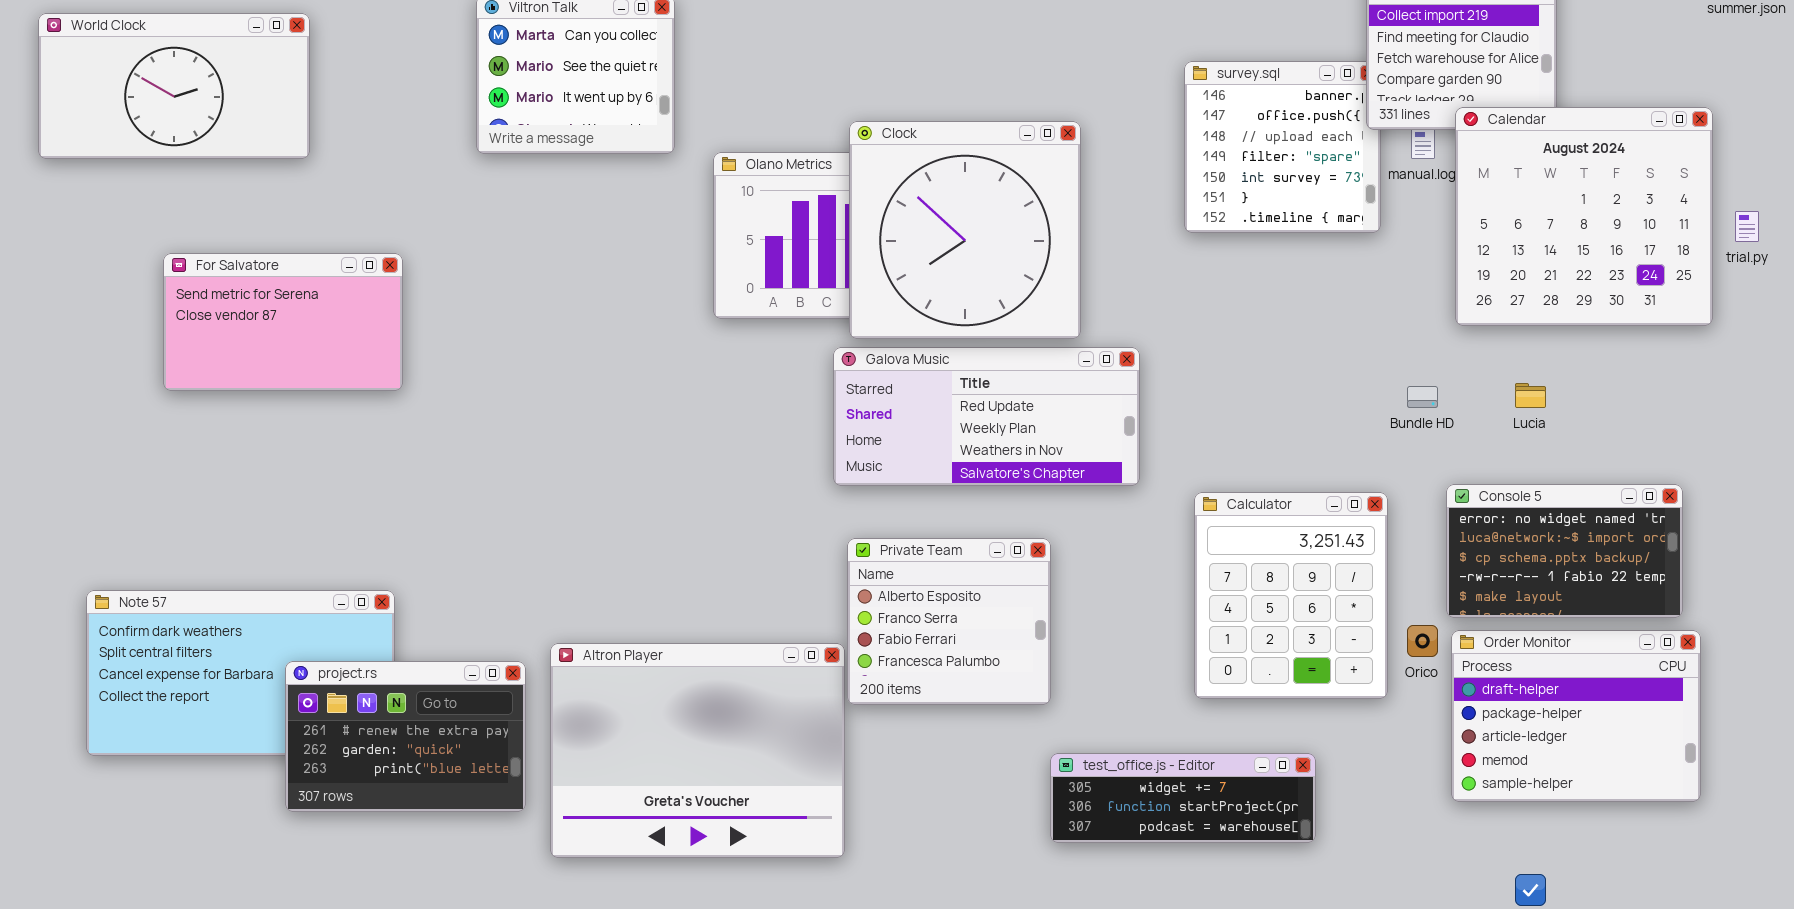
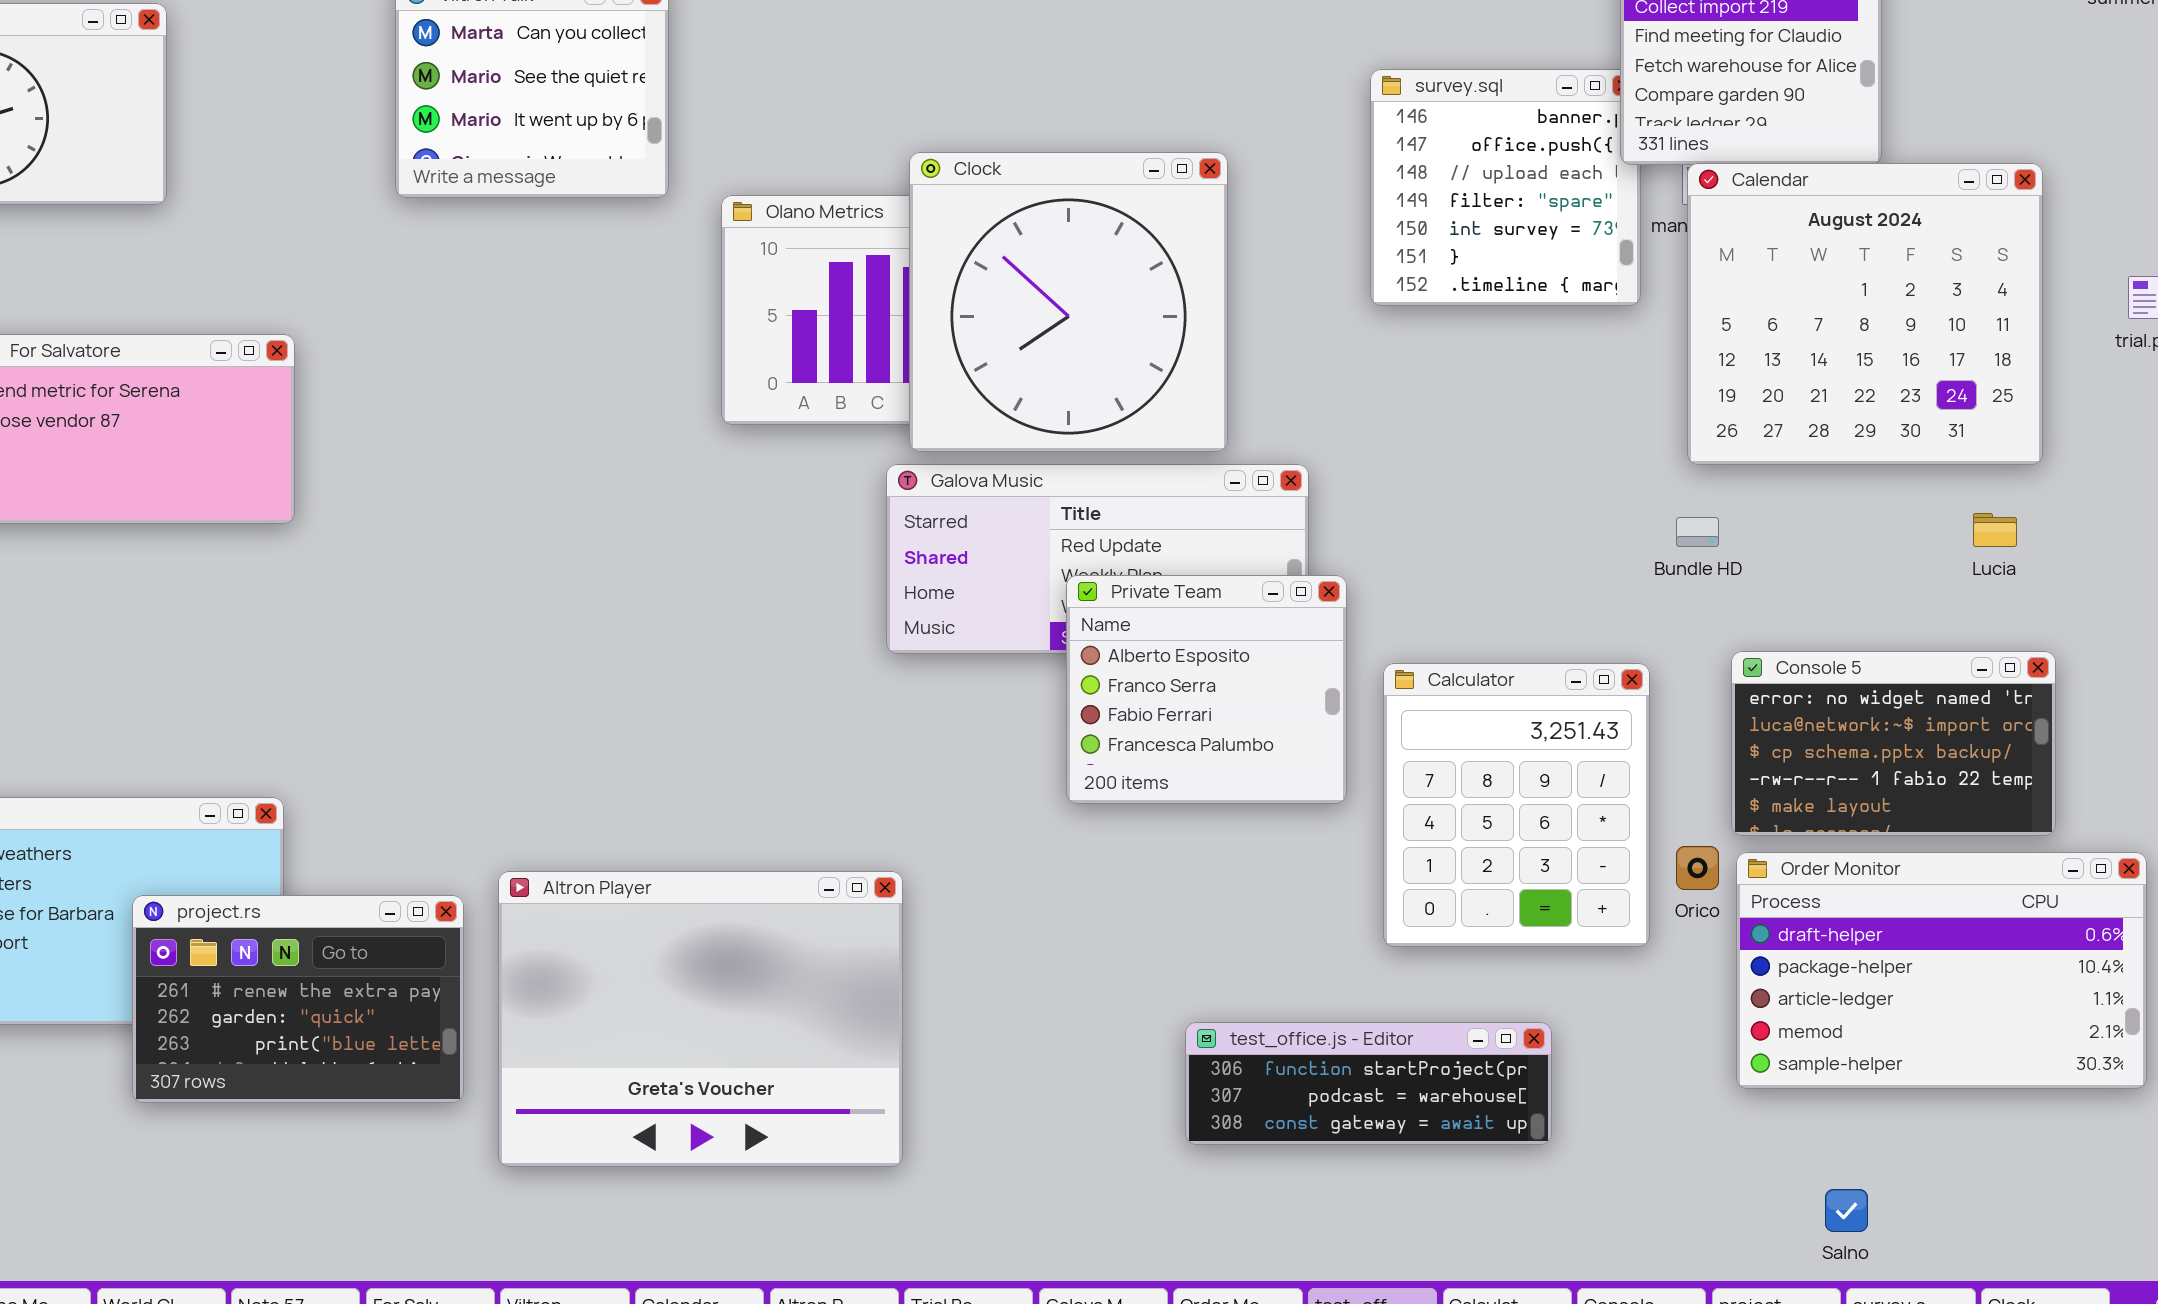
Calendar: [1455,107,1713,326] -> [1687,163,2043,465], moved
Lucia: [1515,383,1546,408] -> [1973,513,2017,547], moved
Private Team: [847,538,1051,705] -> [1066,575,1347,804], moved
Order Monitor: [1451,630,1701,802] -> [1736,852,2147,1089], resized
test_office.js - Editor: [1050,753,1316,843] -> [1185,1022,1552,1145], scrolled down 1 row

